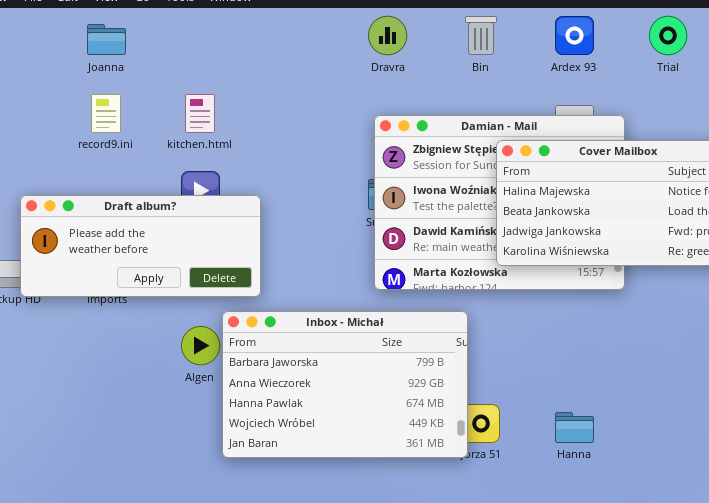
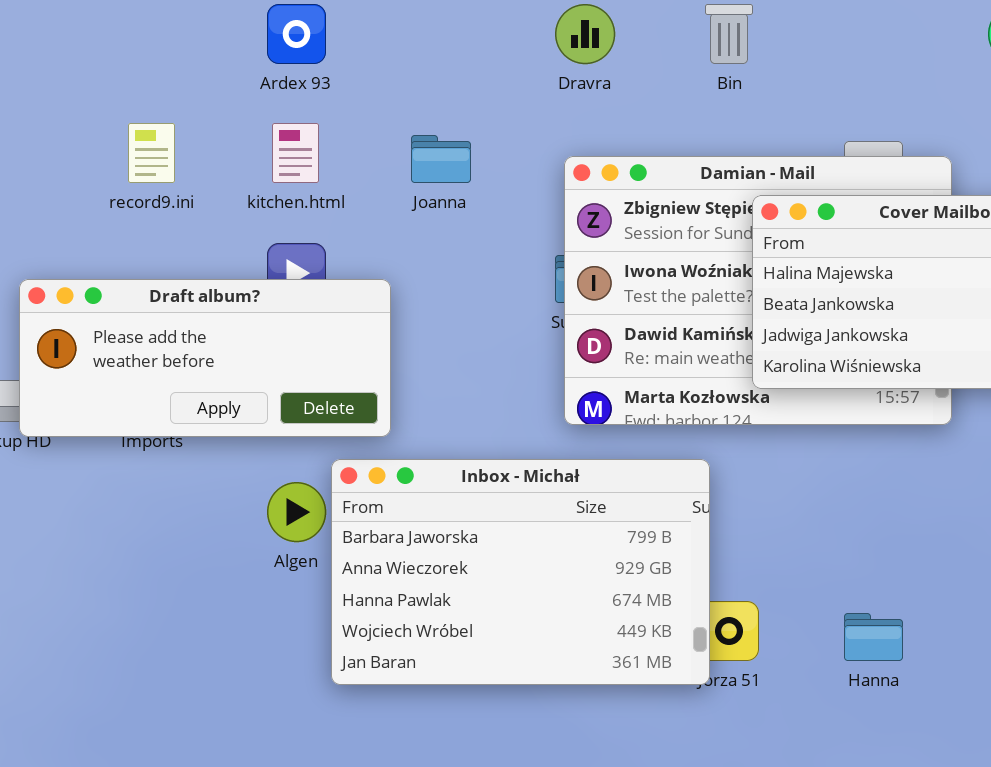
Ardex 93: [555,16,594,55] -> [267,4,326,64], moved
Joanna: [87,24,126,55] -> [411,135,471,183], moved

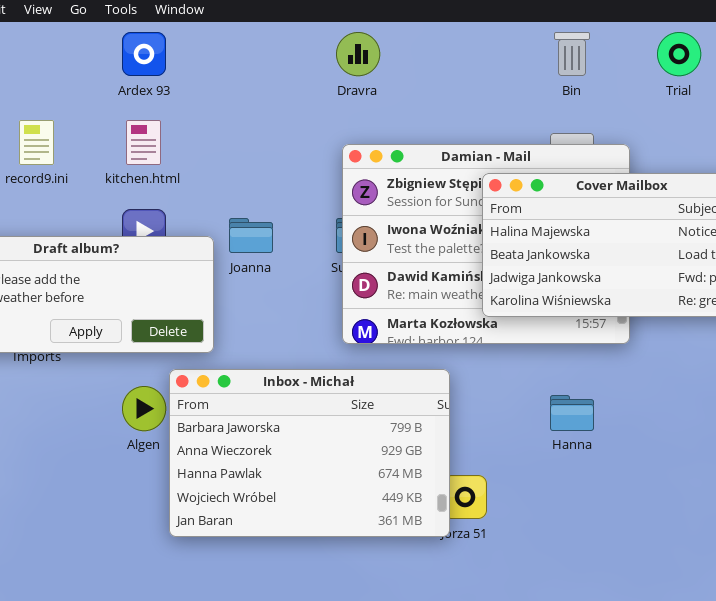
Bin: [705,4,753,64] -> [554,32,590,76], moved
Joanna: [411,135,471,183] -> [229,218,273,253], moved
Hanna: [844,613,903,661] -> [550,395,594,431], moved

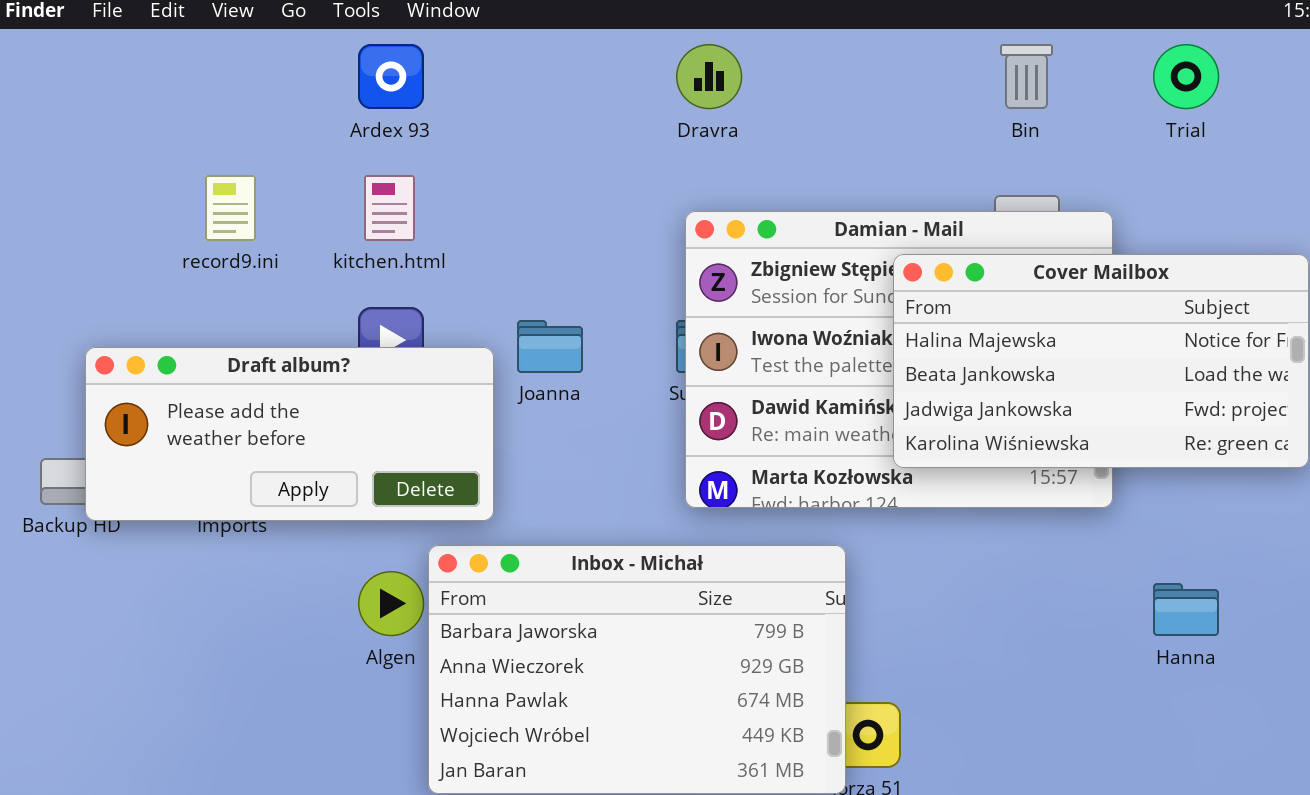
Hanna: [550,395,594,431] -> [1153,583,1219,636], moved

